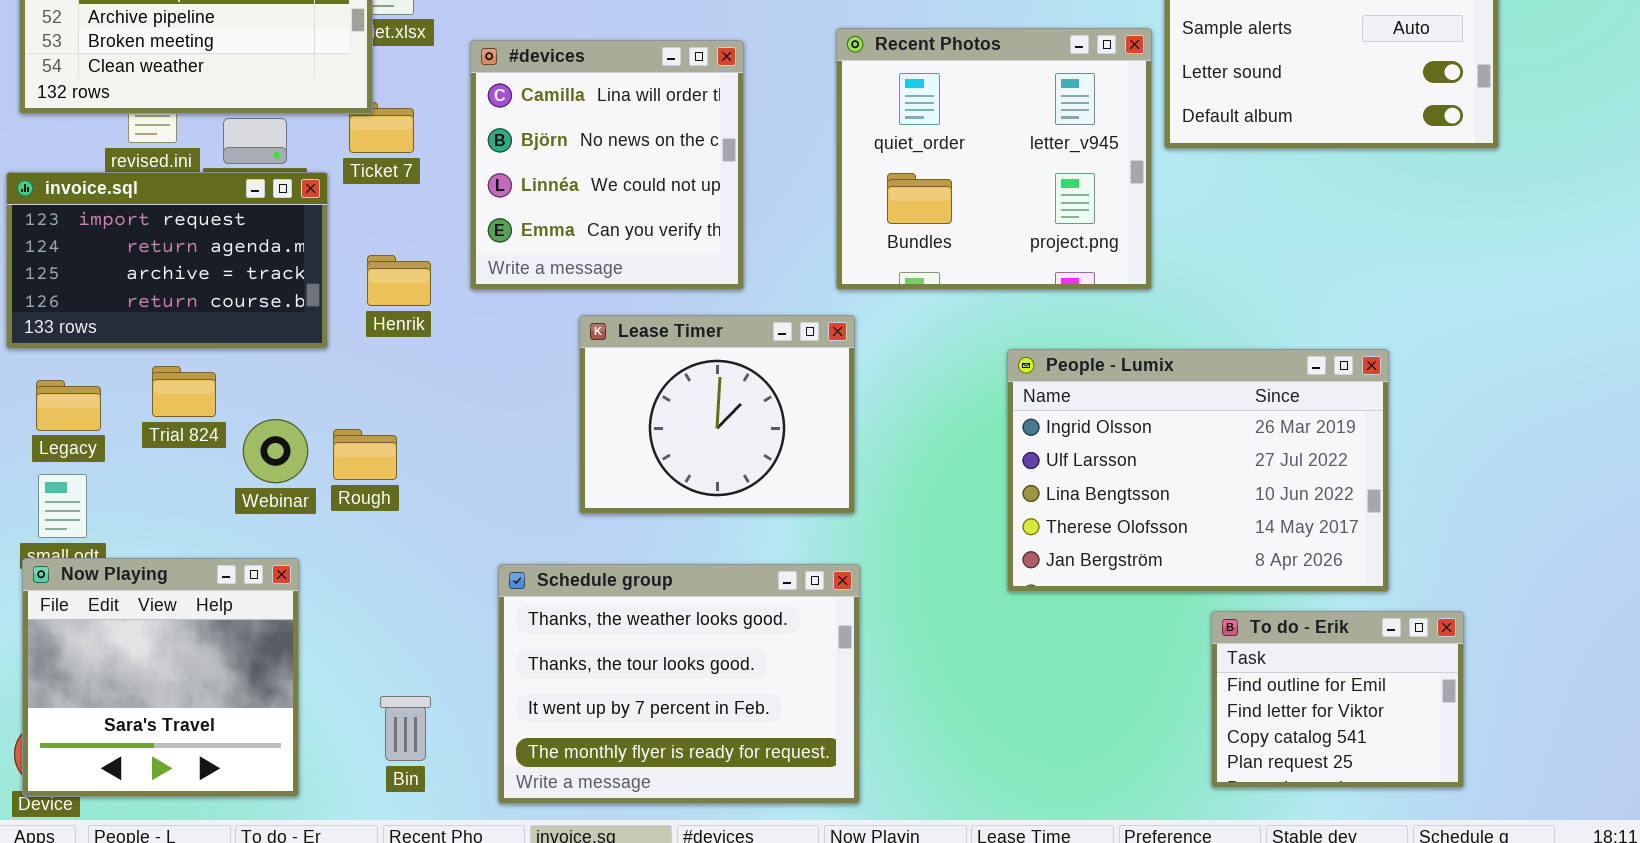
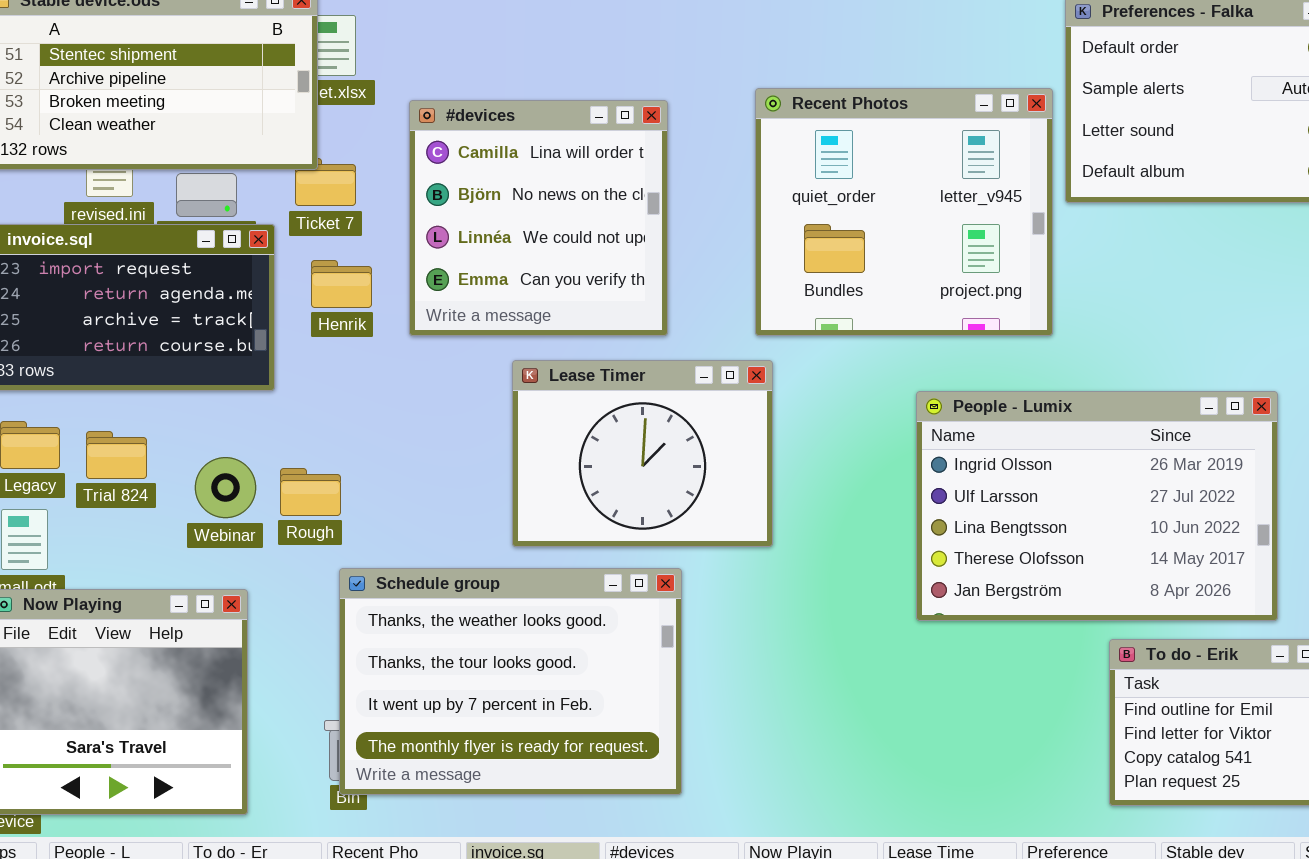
Henrik: [367,255,431,306] -> [311,260,372,308], moved
Trial 824: [152,366,216,417] -> [86,431,147,479], moved
Schedule group: [498,564,860,804] -> [339,568,682,795], moved

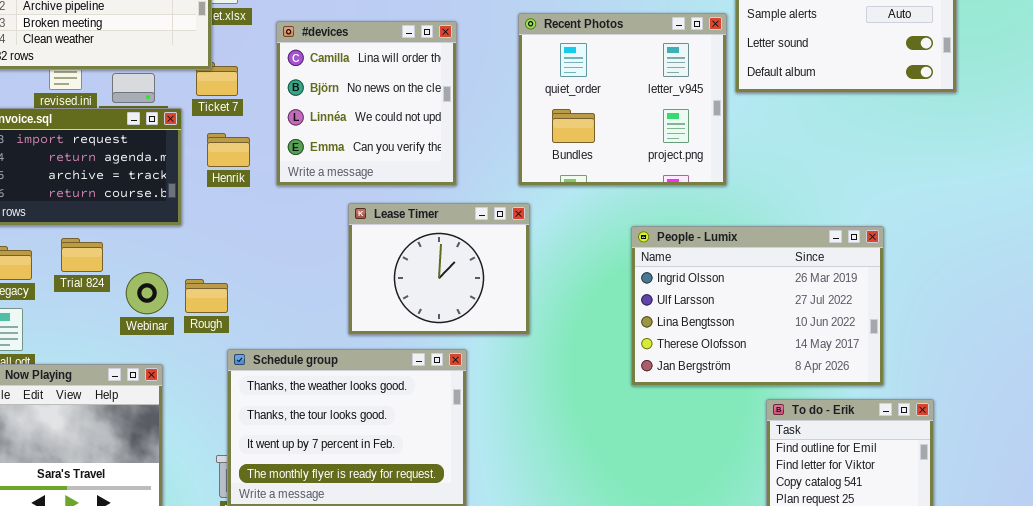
Trial 824: [86,431,147,479] -> [61,238,103,272], moved

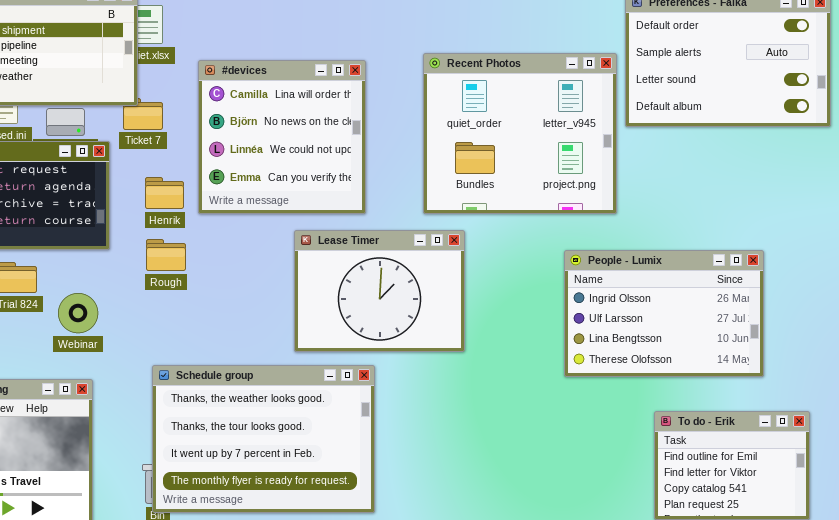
Henrik: [207,133,250,167] -> [145,177,184,209], moved
Lease Timer: [348,203,530,335] -> [294,230,465,352], moved
People - Lumix: [631,226,884,386] -> [564,250,764,377], resized
Rough: [185,279,228,313] -> [146,239,186,271], moved

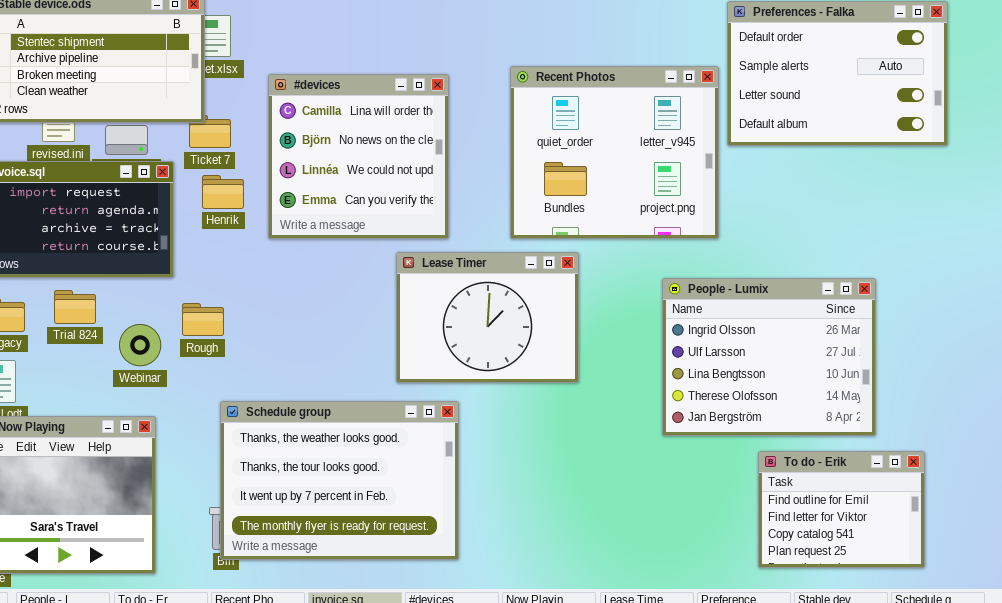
Henrik: [145,177,184,209] -> [202,175,244,209], moved
Lease Timer: [294,230,465,352] -> [396,252,579,383], moved
Rough: [146,239,186,271] -> [182,303,224,336], moved
People - Lumix: [564,250,764,377] -> [662,278,876,436], resized

